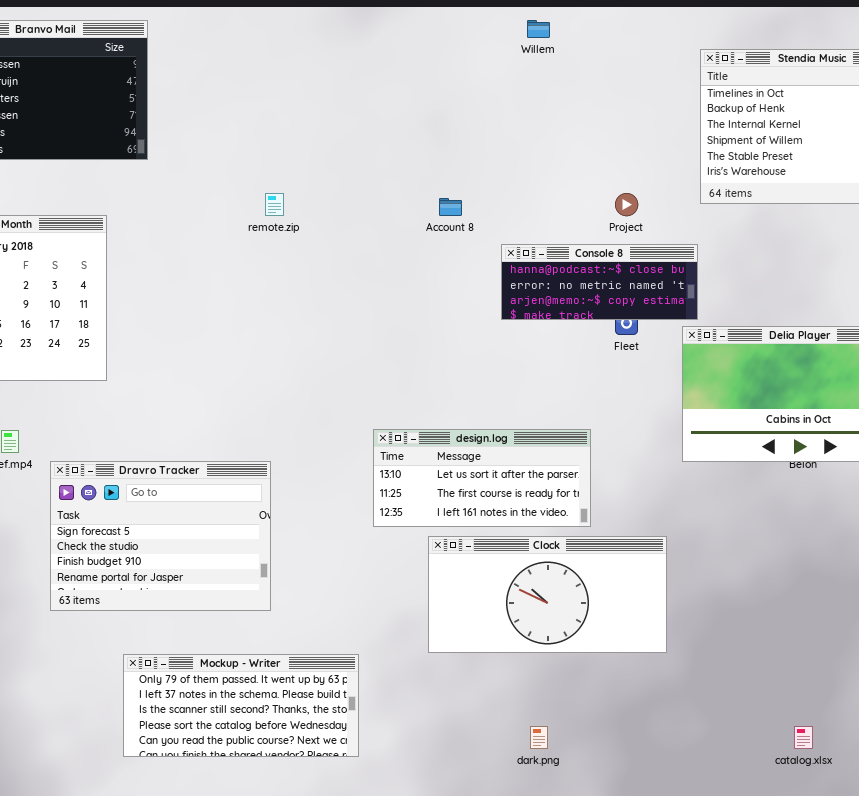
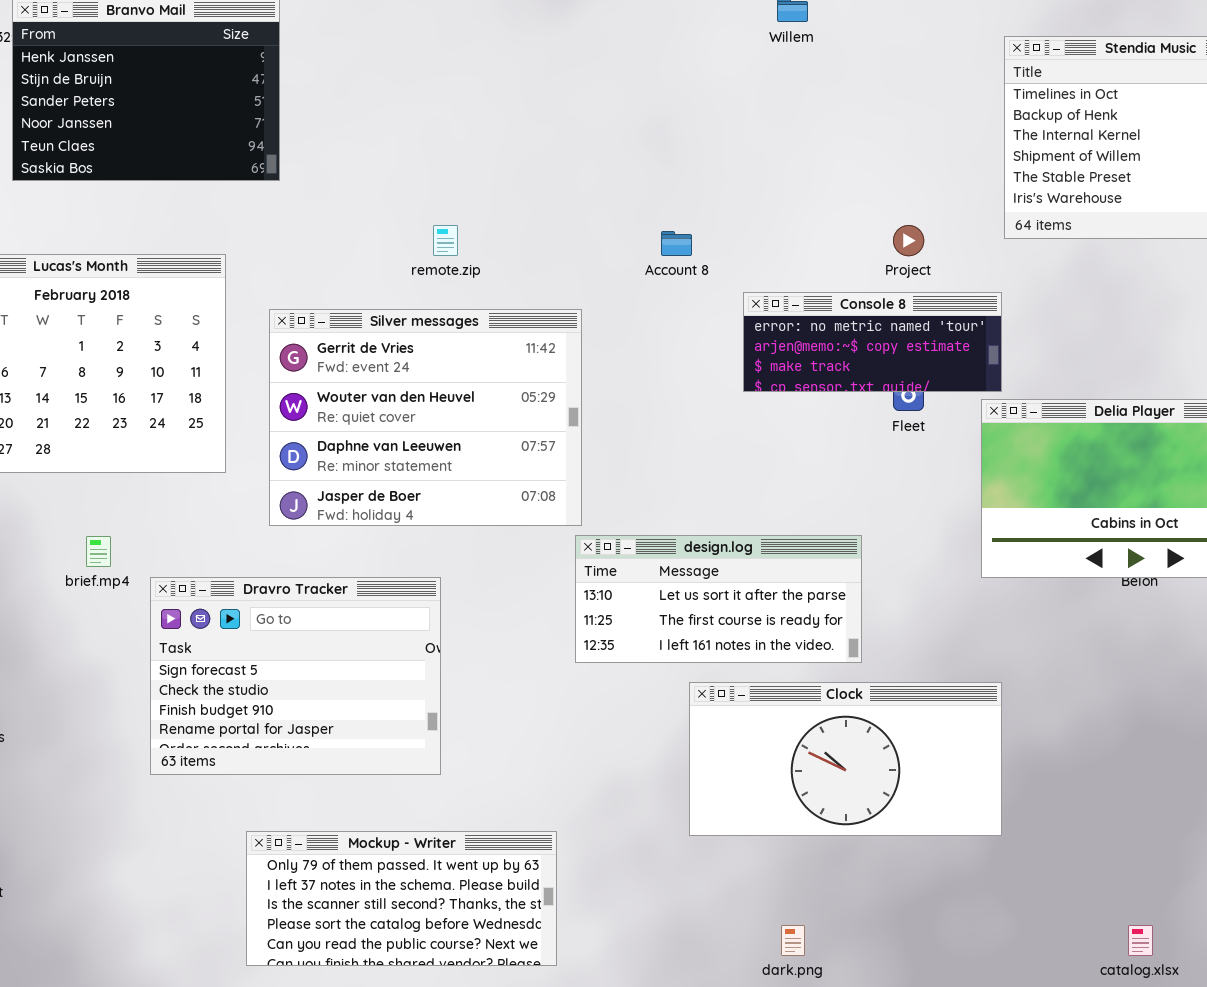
Console 8: [501,244,698,320] -> [743,292,1002,392], scrolled down 1 row
Silver messages: none -> [269,309,582,526], opened
Clock: [428,536,667,653] -> [689,682,1002,836], moved

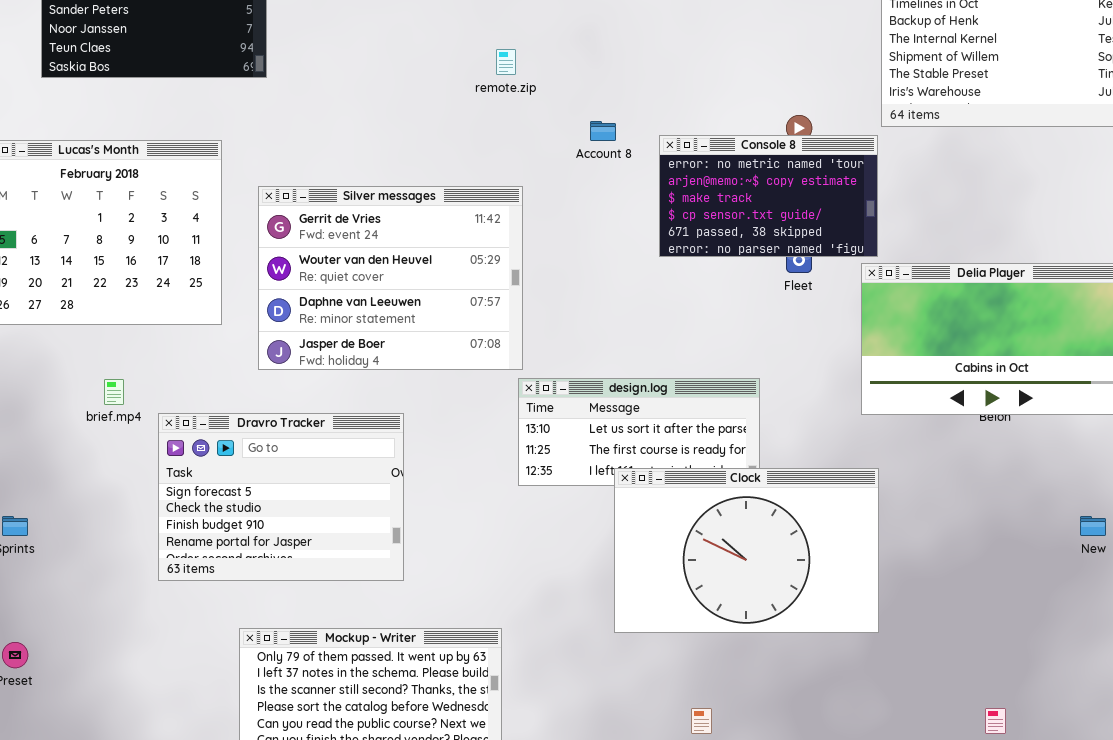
remote.zip: [433,225,458,256] -> [496,49,516,75], moved
Console 8: [743,292,1002,392] -> [659,135,878,257], resized
Clock: [689,682,1002,836] -> [614,468,879,633], resized

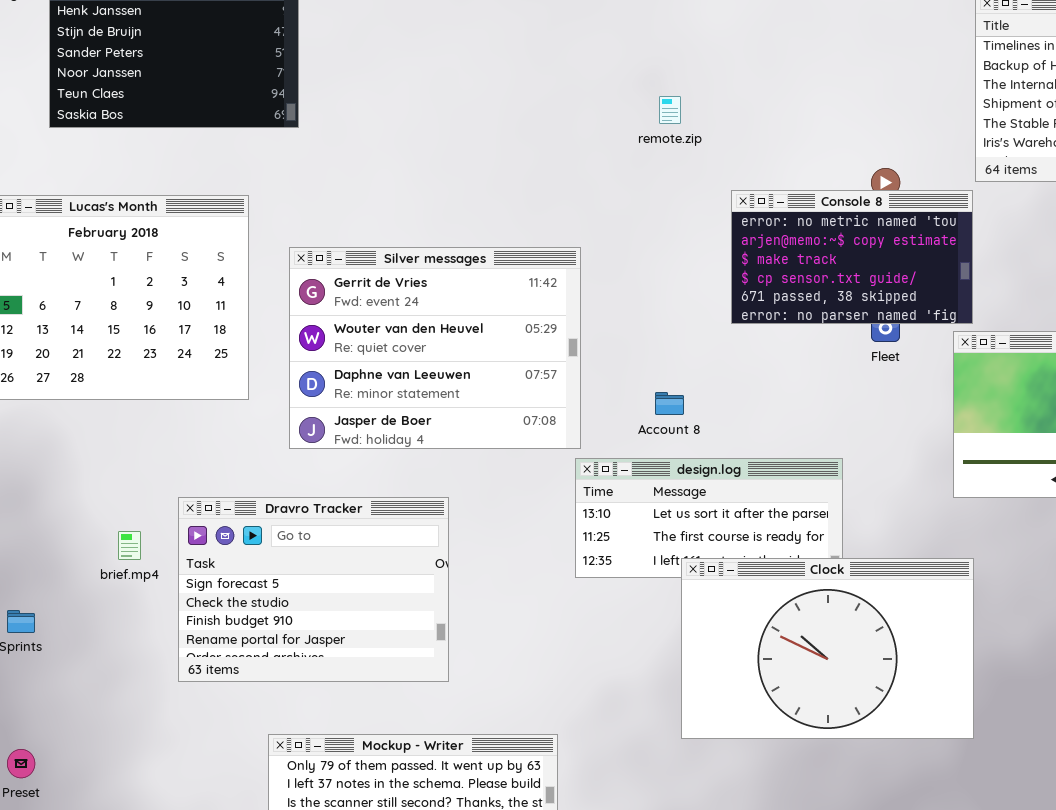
remote.zip: [496,49,516,75] -> [659,96,681,124], moved
Account 8: [590,121,616,141] -> [655,392,684,415], moved
brief.mp4: [104,379,124,405] -> [118,531,141,560], moved

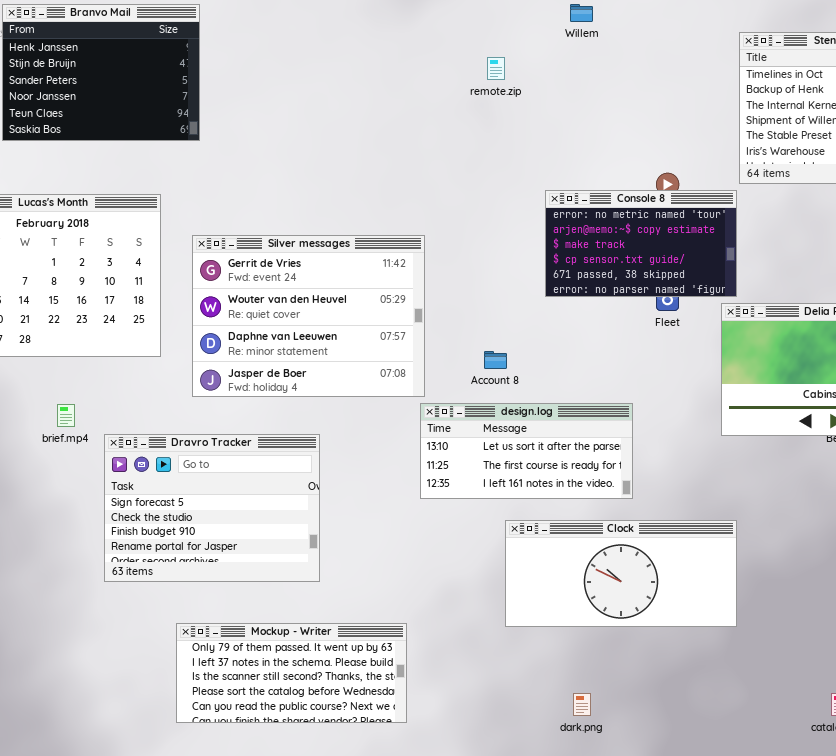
remote.zip: [659,96,681,124] -> [487,57,505,80], moved
brief.mp4: [118,531,141,560] -> [57,404,75,427], moved
Clock: [681,558,974,739] -> [505,520,737,627], resized

